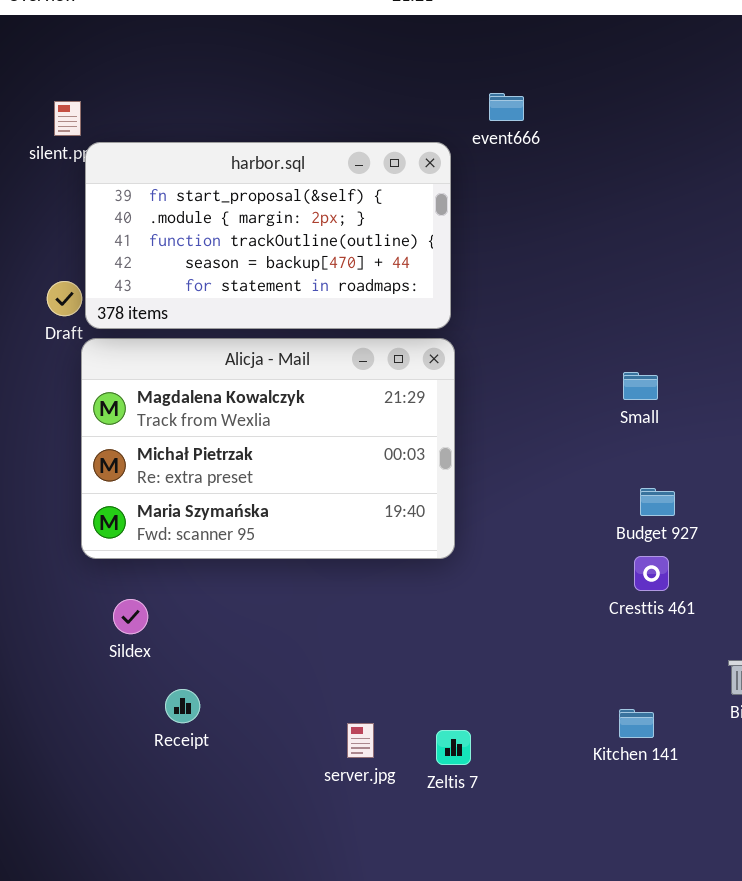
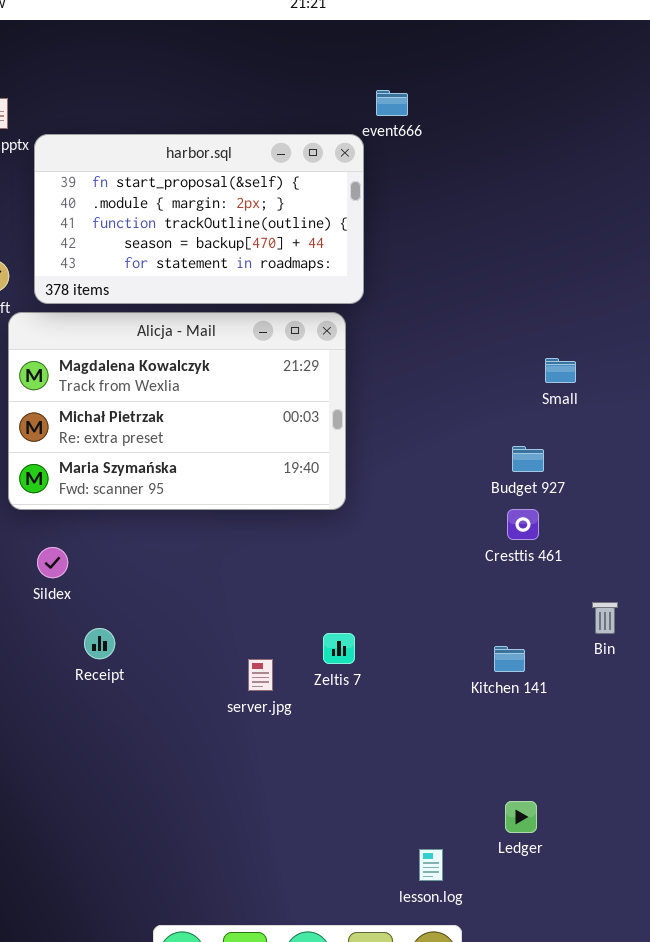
harbor.sql: [85,142,451,329] -> [34,134,364,304], moved
Small: [623,372,658,400] -> [545,358,576,383], moved
Zeltis 7: [436,730,471,765] -> [323,633,355,664], moved

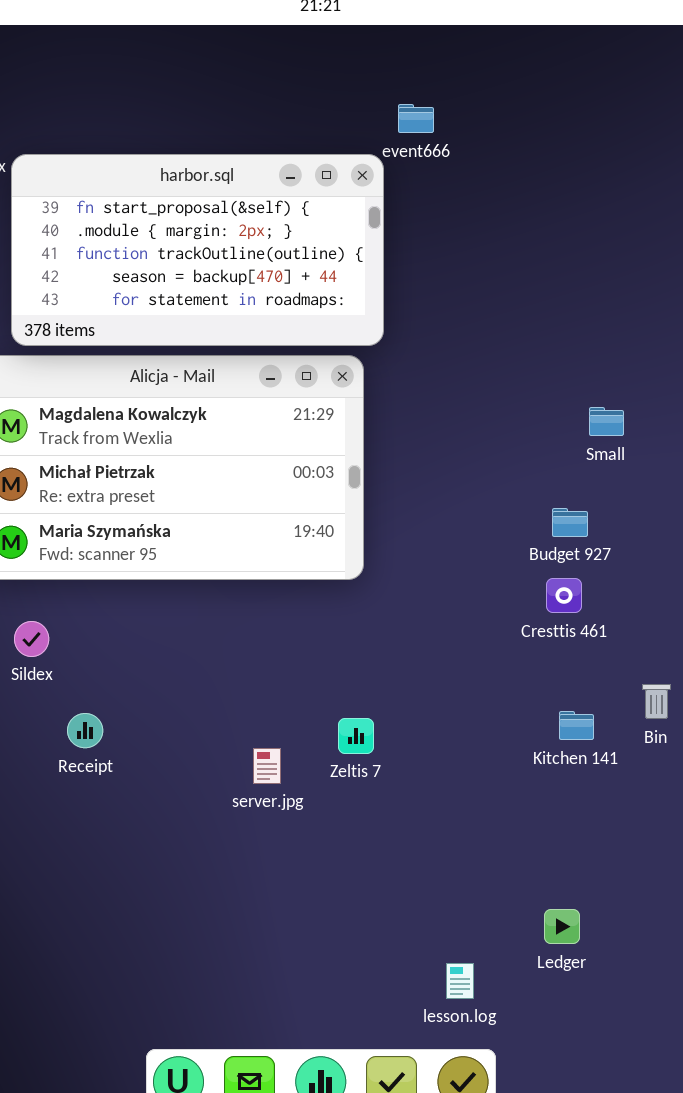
Kitchen 141: [494,646,525,672] -> [559,711,594,740], moved

